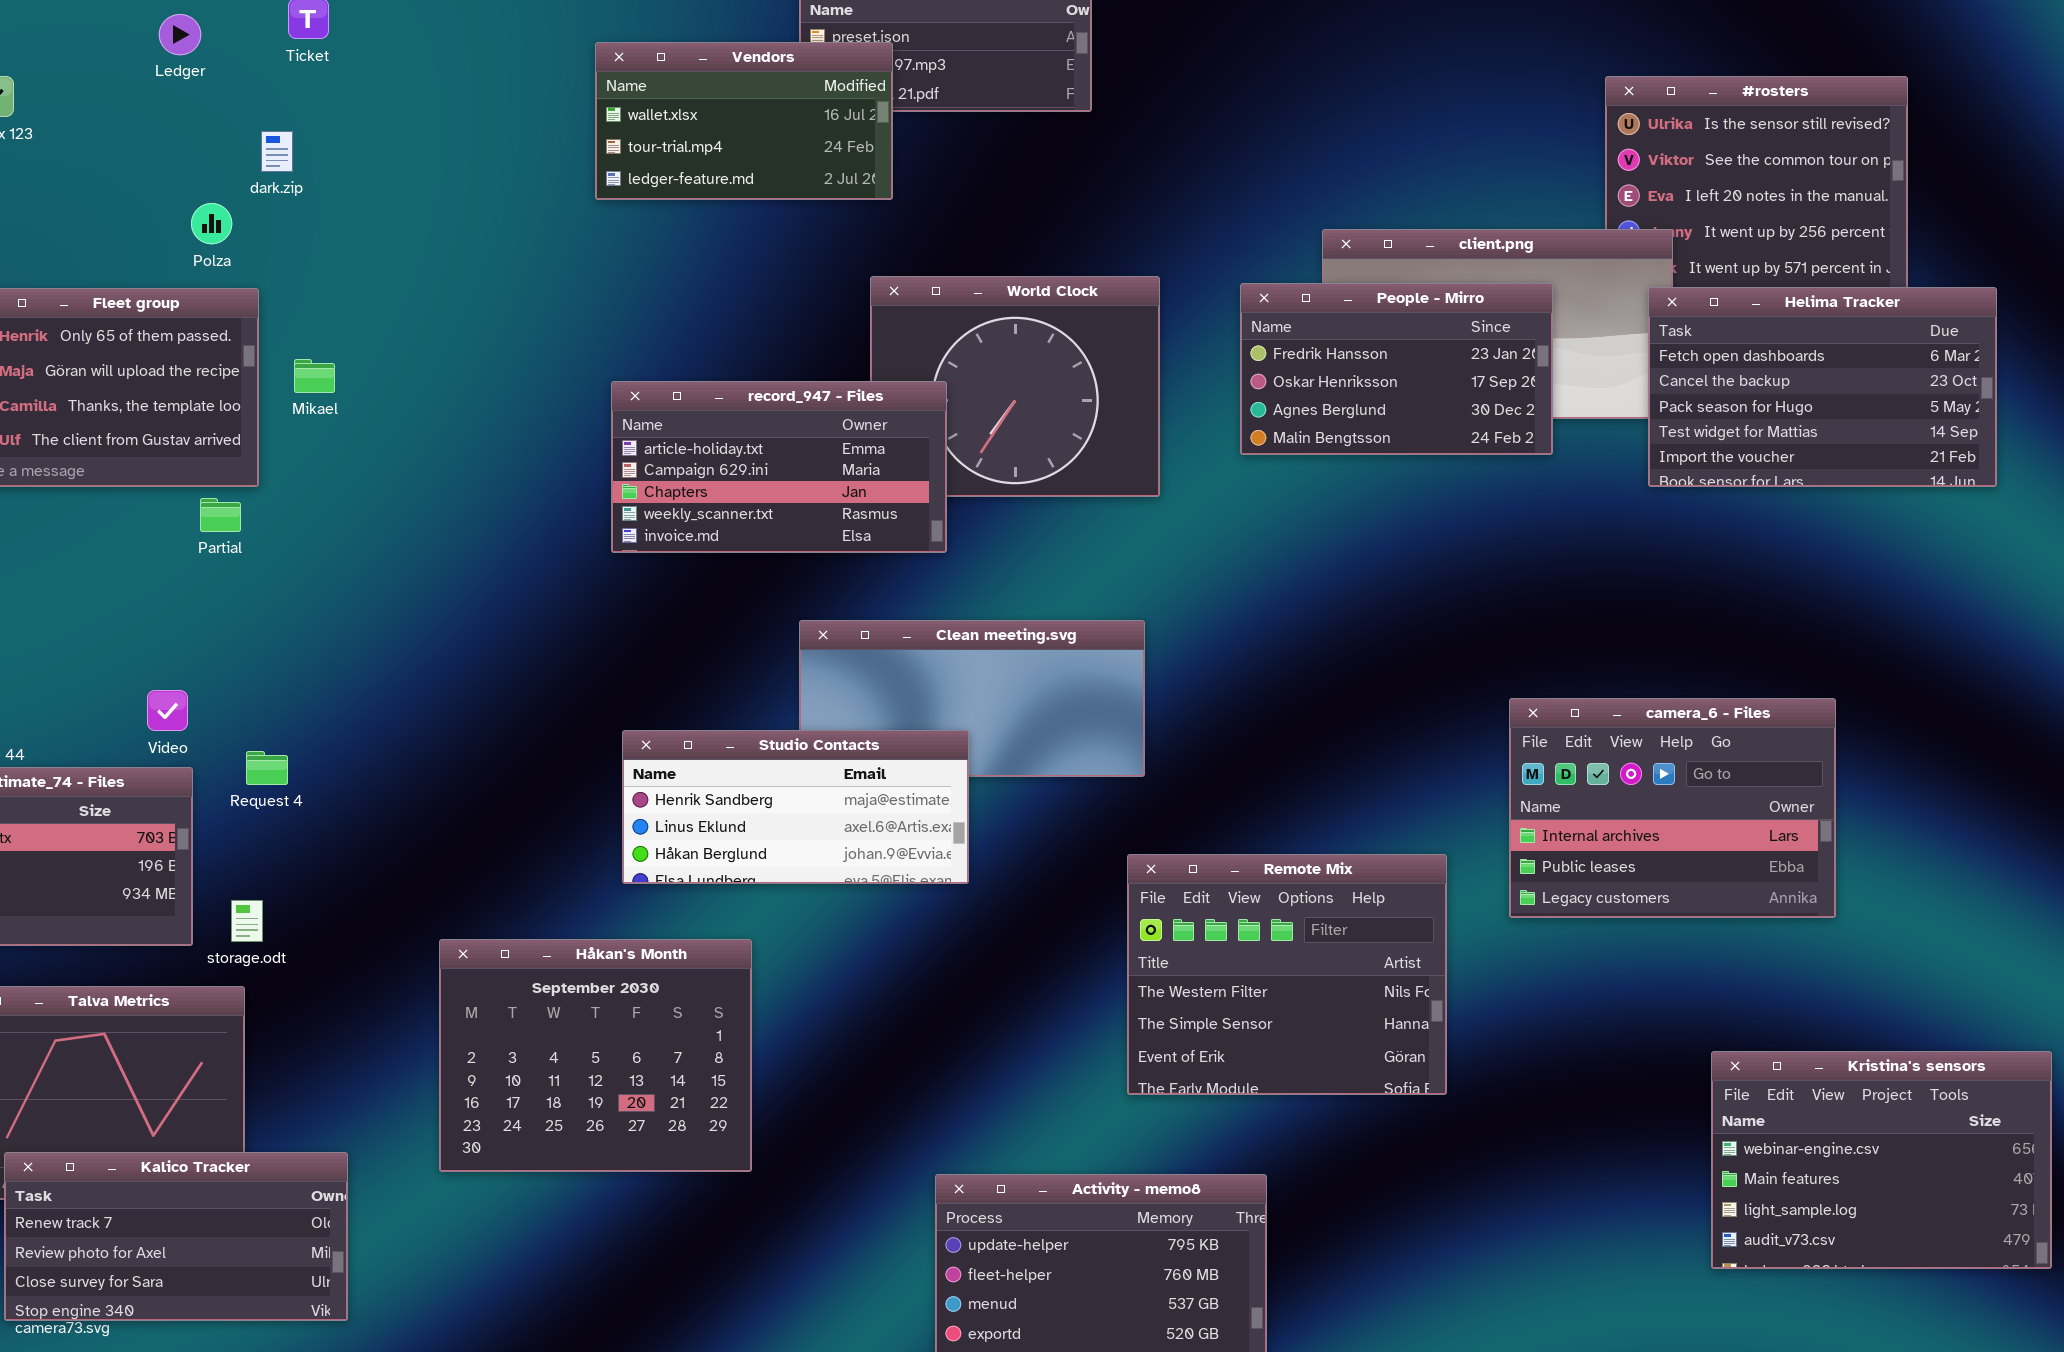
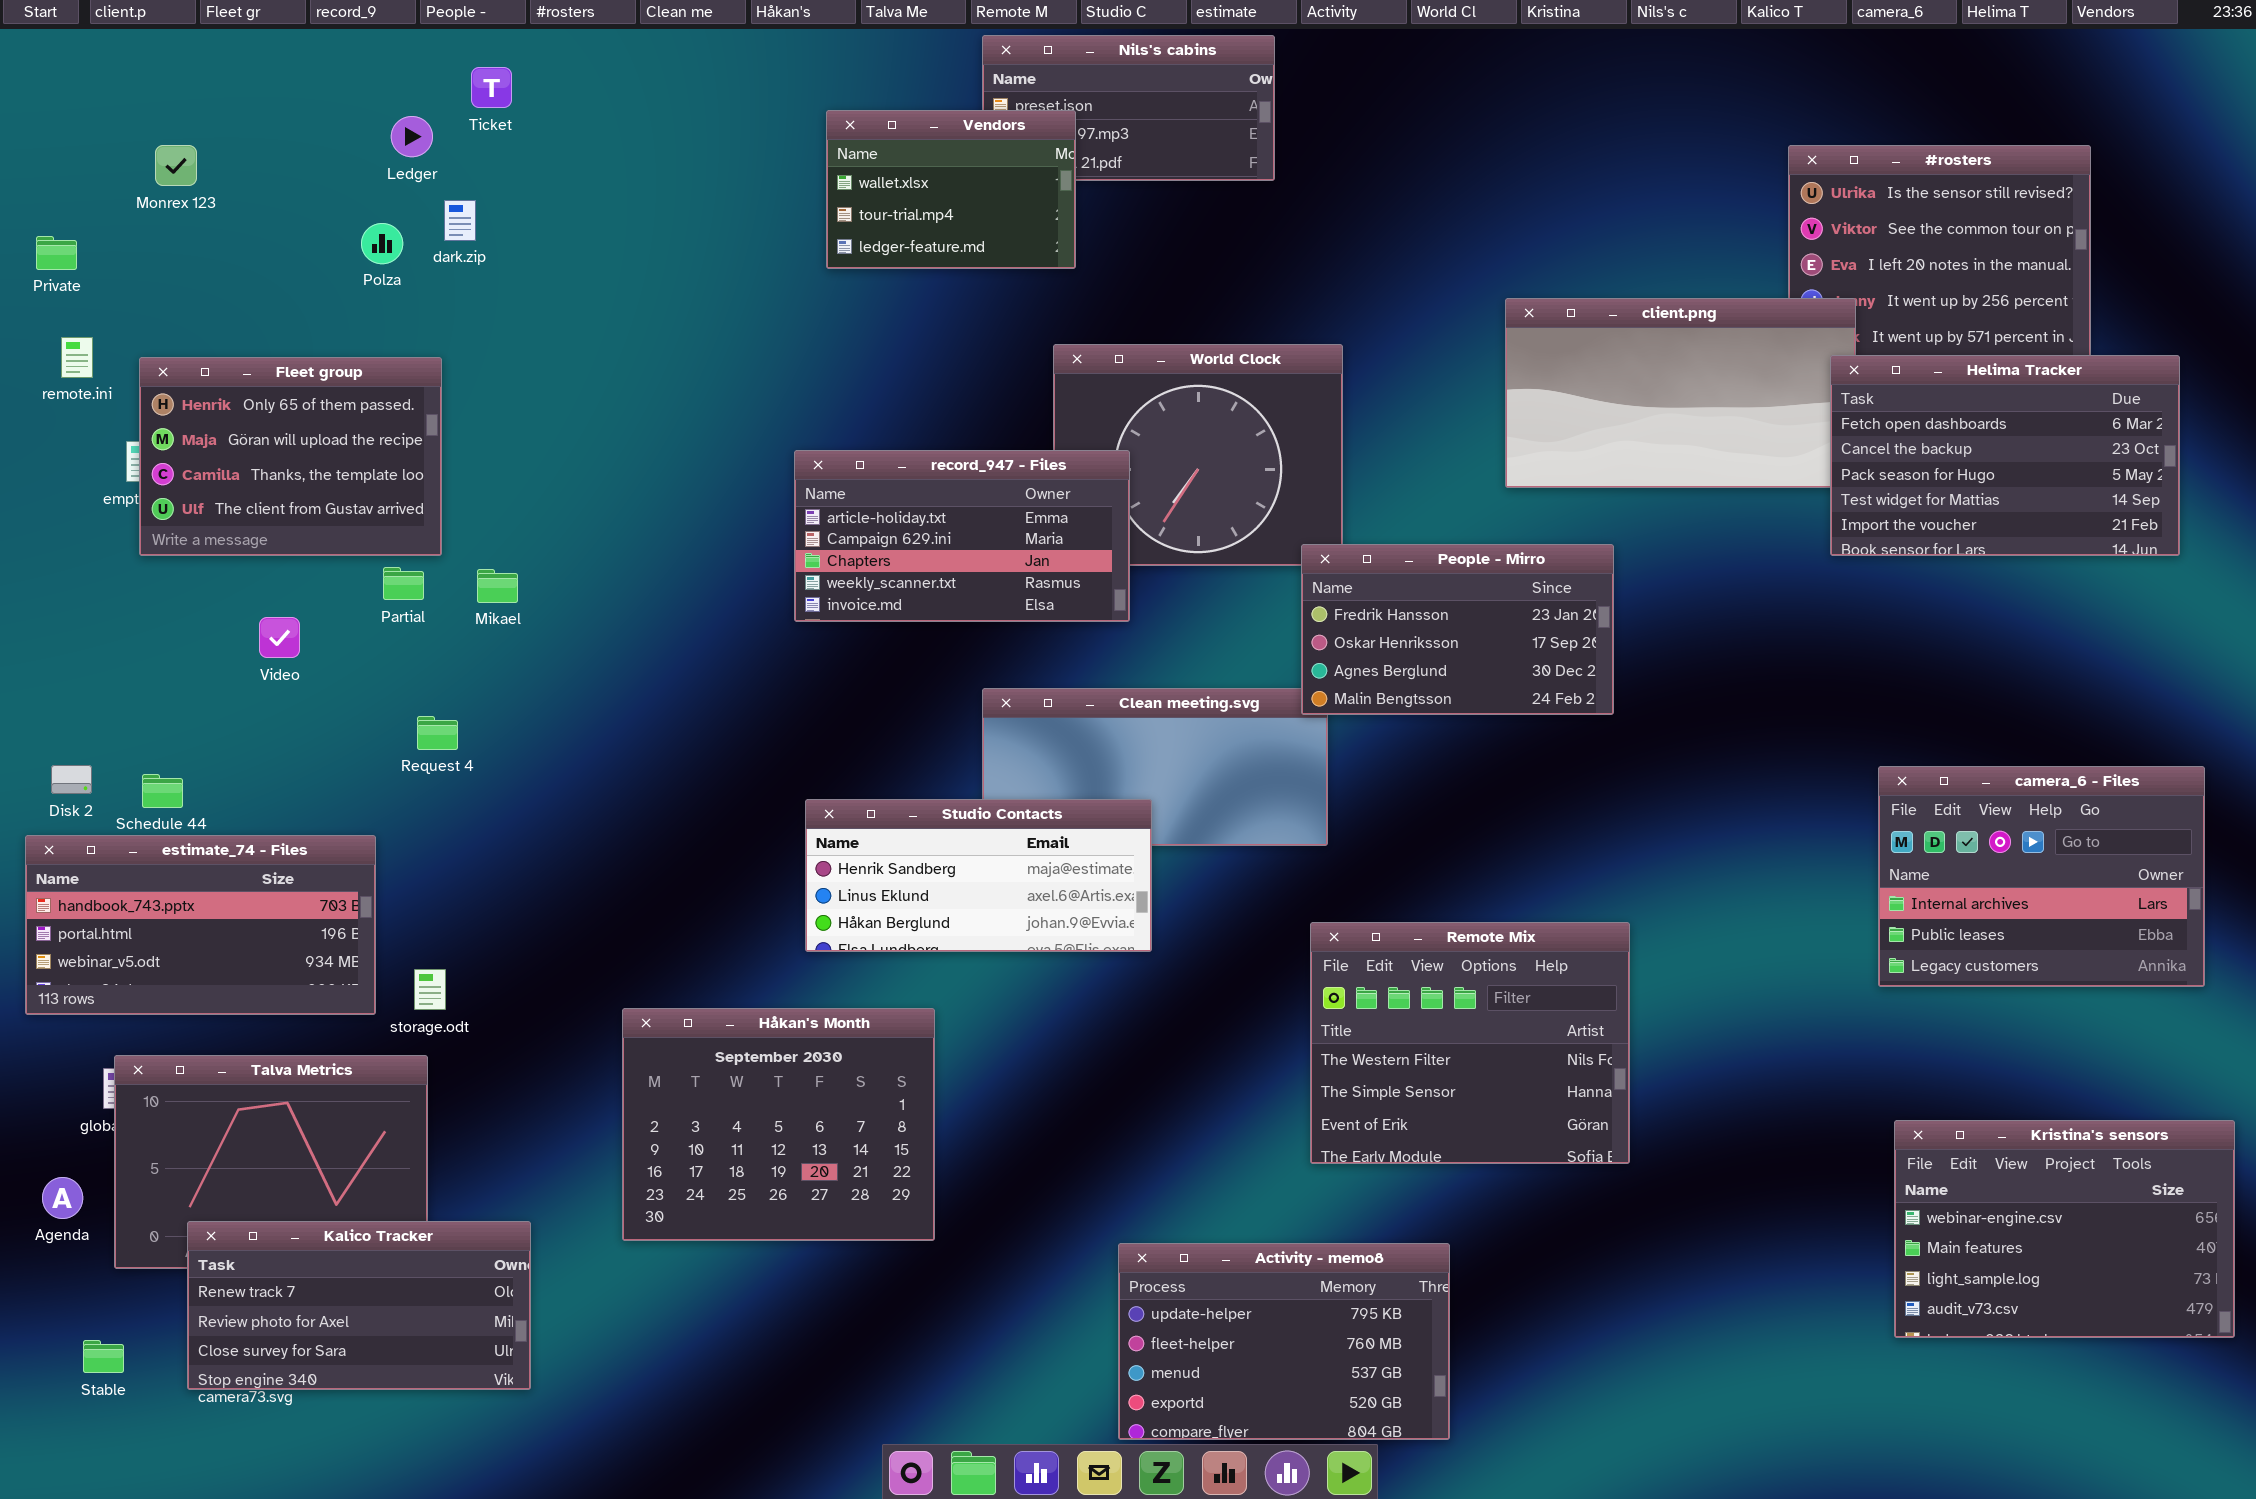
Ledger: [159,14,201,55] -> [391,116,433,157], moved
Vendors: [595,42,893,200] -> [826,110,1076,269], resized
Polza: [191,203,232,244] -> [361,223,403,264], moved
People - Mirro: [1240,283,1553,455] -> [1301,544,1614,715], moved
Mikael: [294,359,335,393] -> [477,569,518,603], moved
Video: [147,690,188,731] -> [259,617,300,658], moved
camera_6 - Files: [1509,698,1836,918] -> [1878,766,2205,987], moved
Request 4: [246,751,288,785] -> [417,716,458,750], moved

